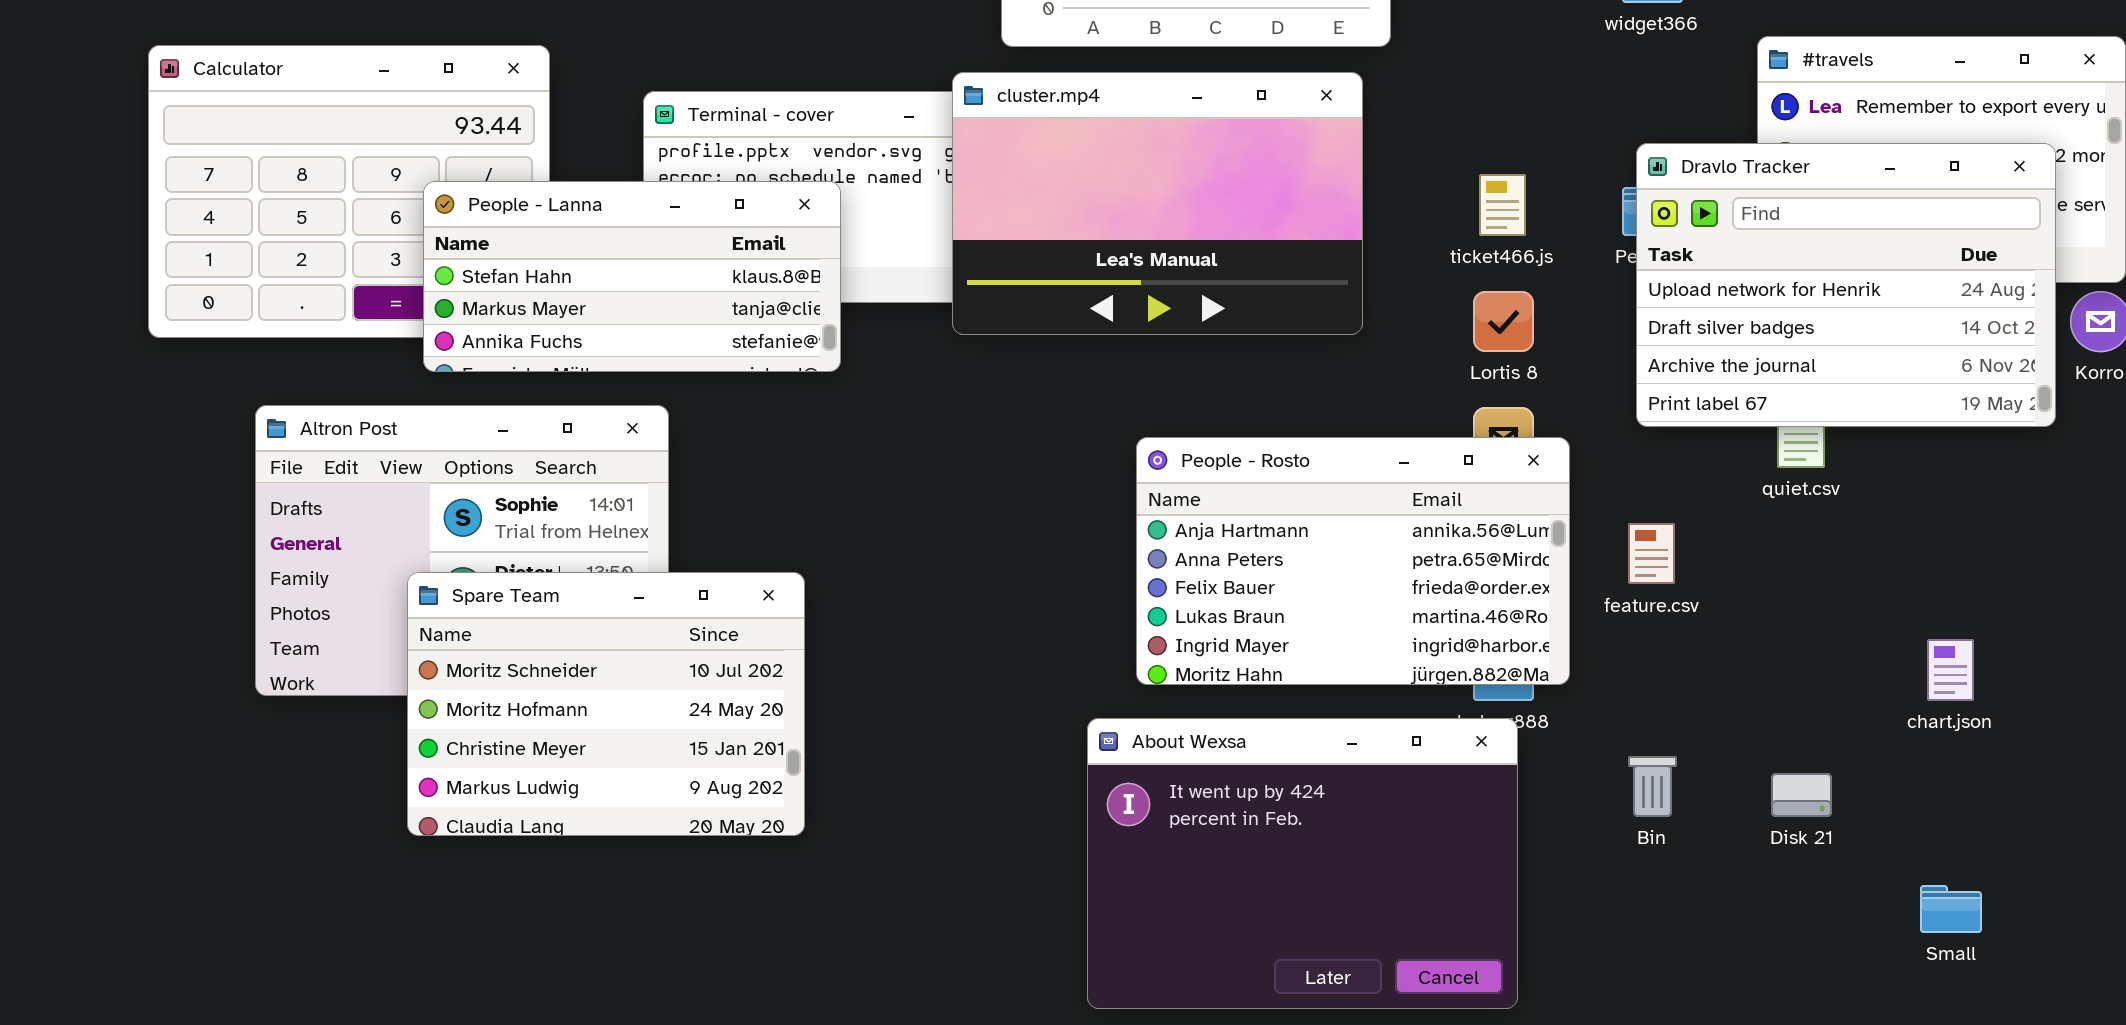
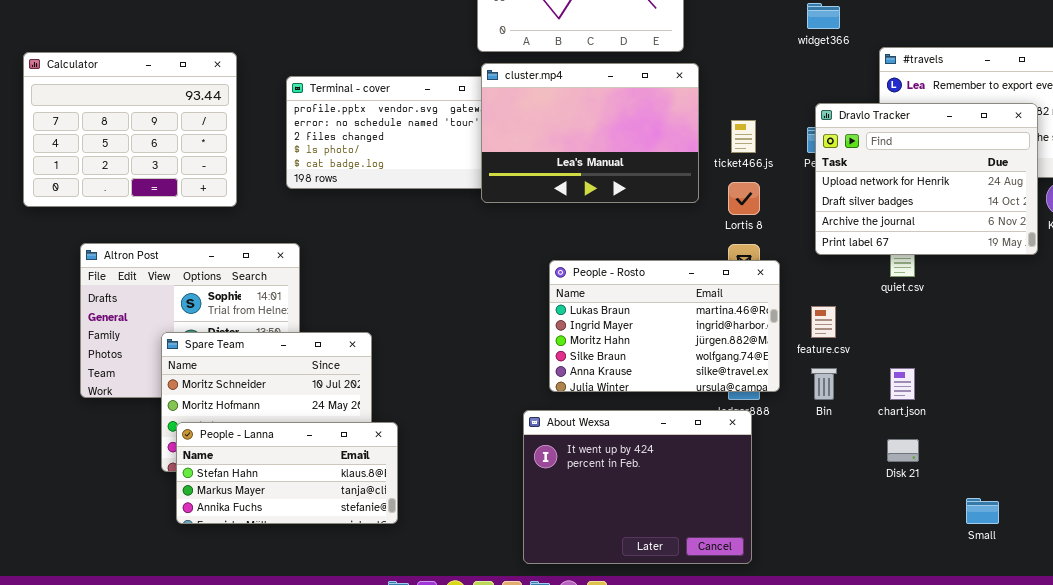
cluster.mp4: [952,72,1363,335] -> [481,63,699,203], moved
People - Lanna: [423,181,841,372] -> [176,422,398,524], moved
People - Rosto: [1136,437,1570,685] -> [549,260,780,392], scrolled down 3 rows
chart.json: [1927,639,1974,701] -> [890,368,915,400], moved
Bin: [1628,756,1677,817] -> [811,368,837,400], moved

